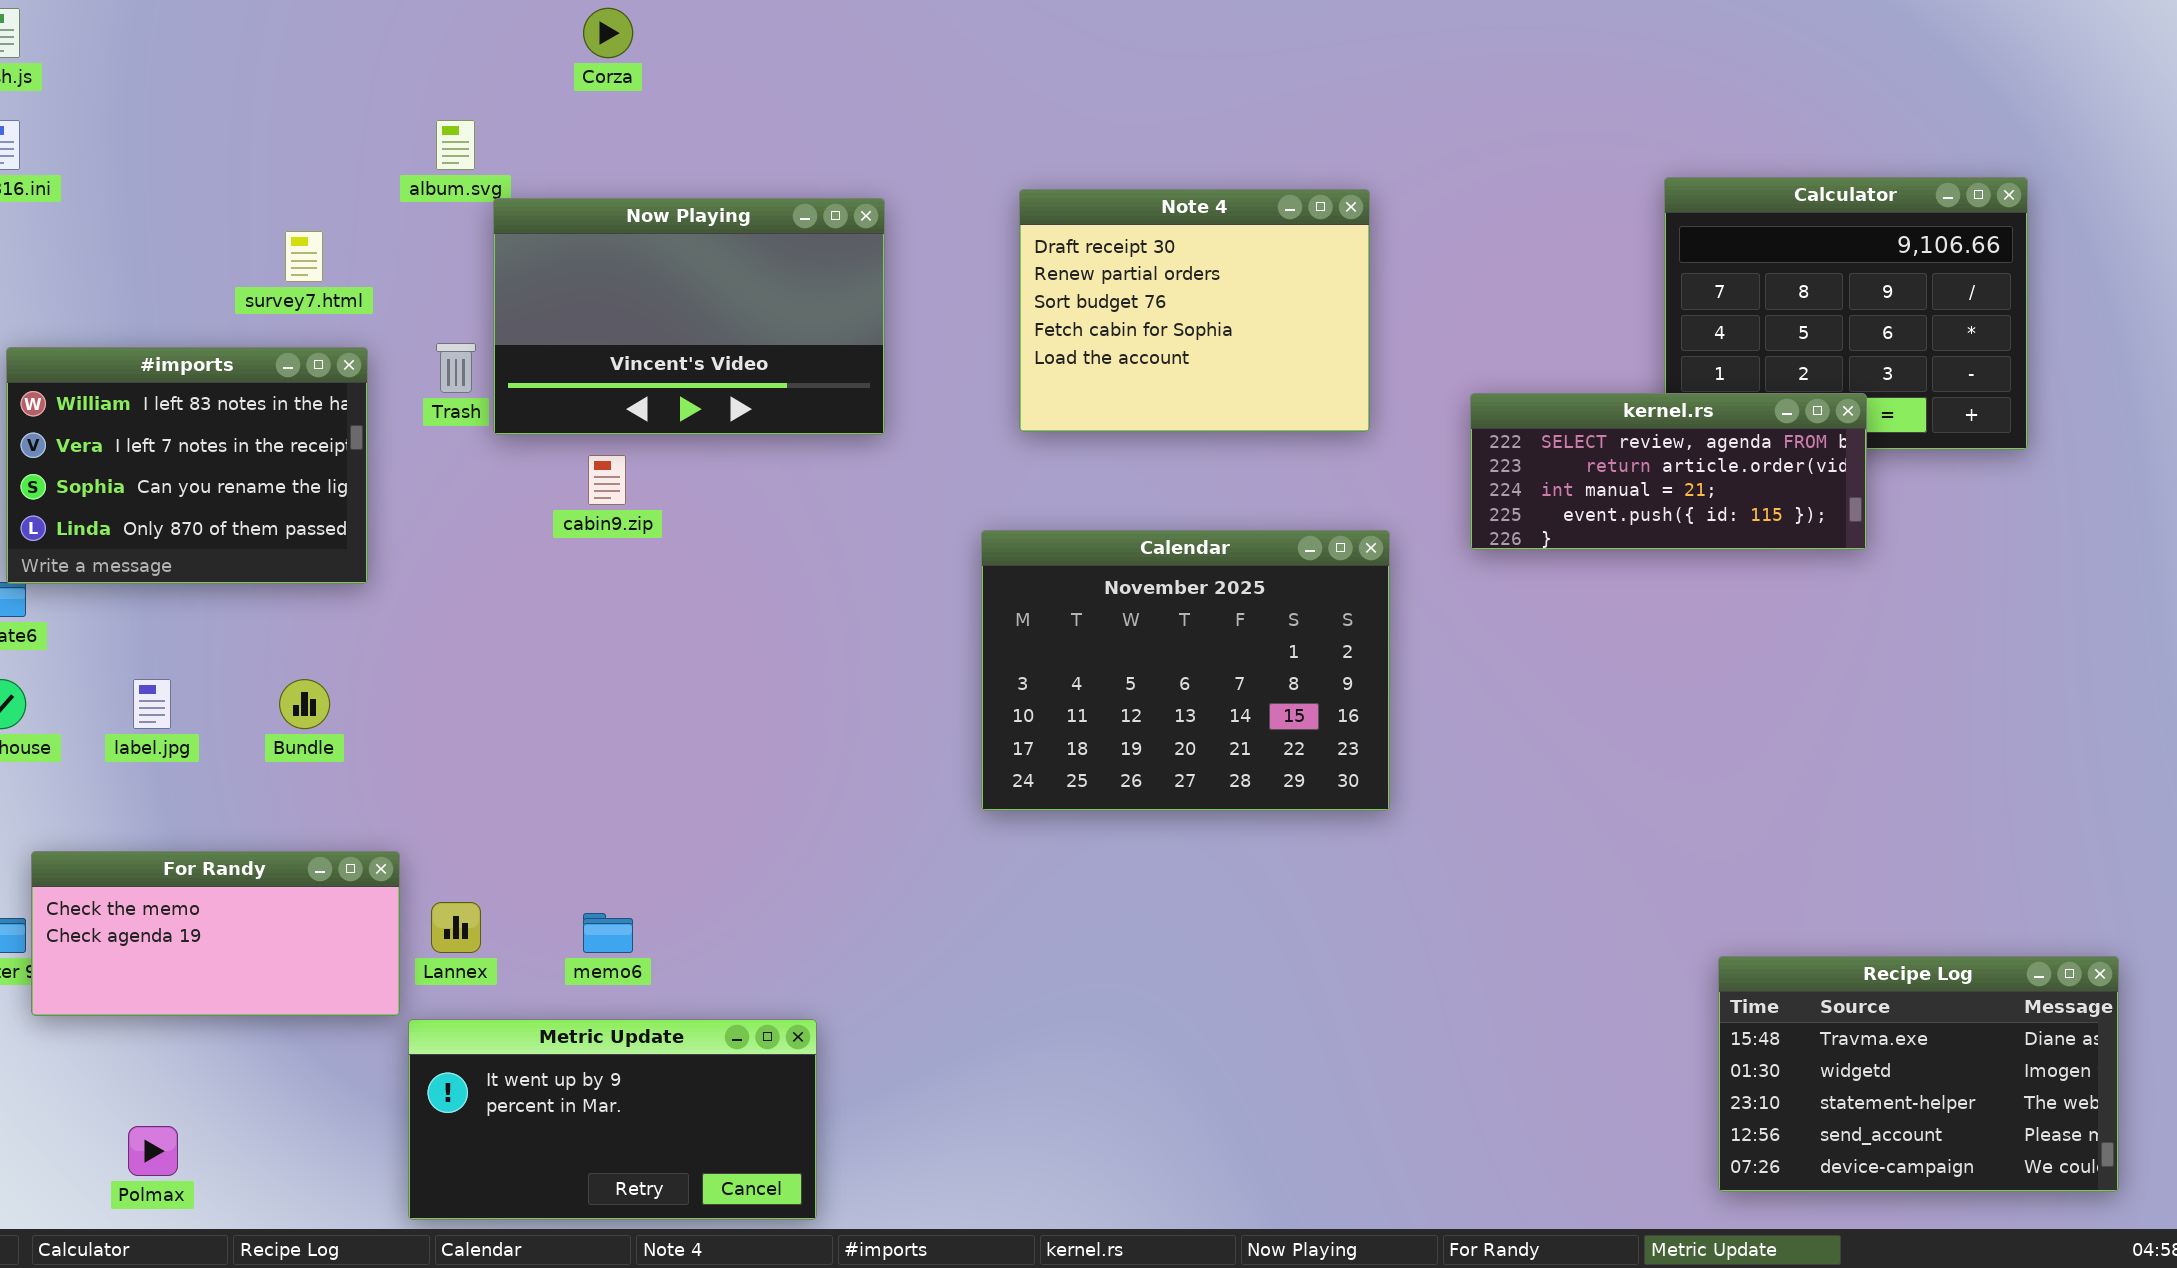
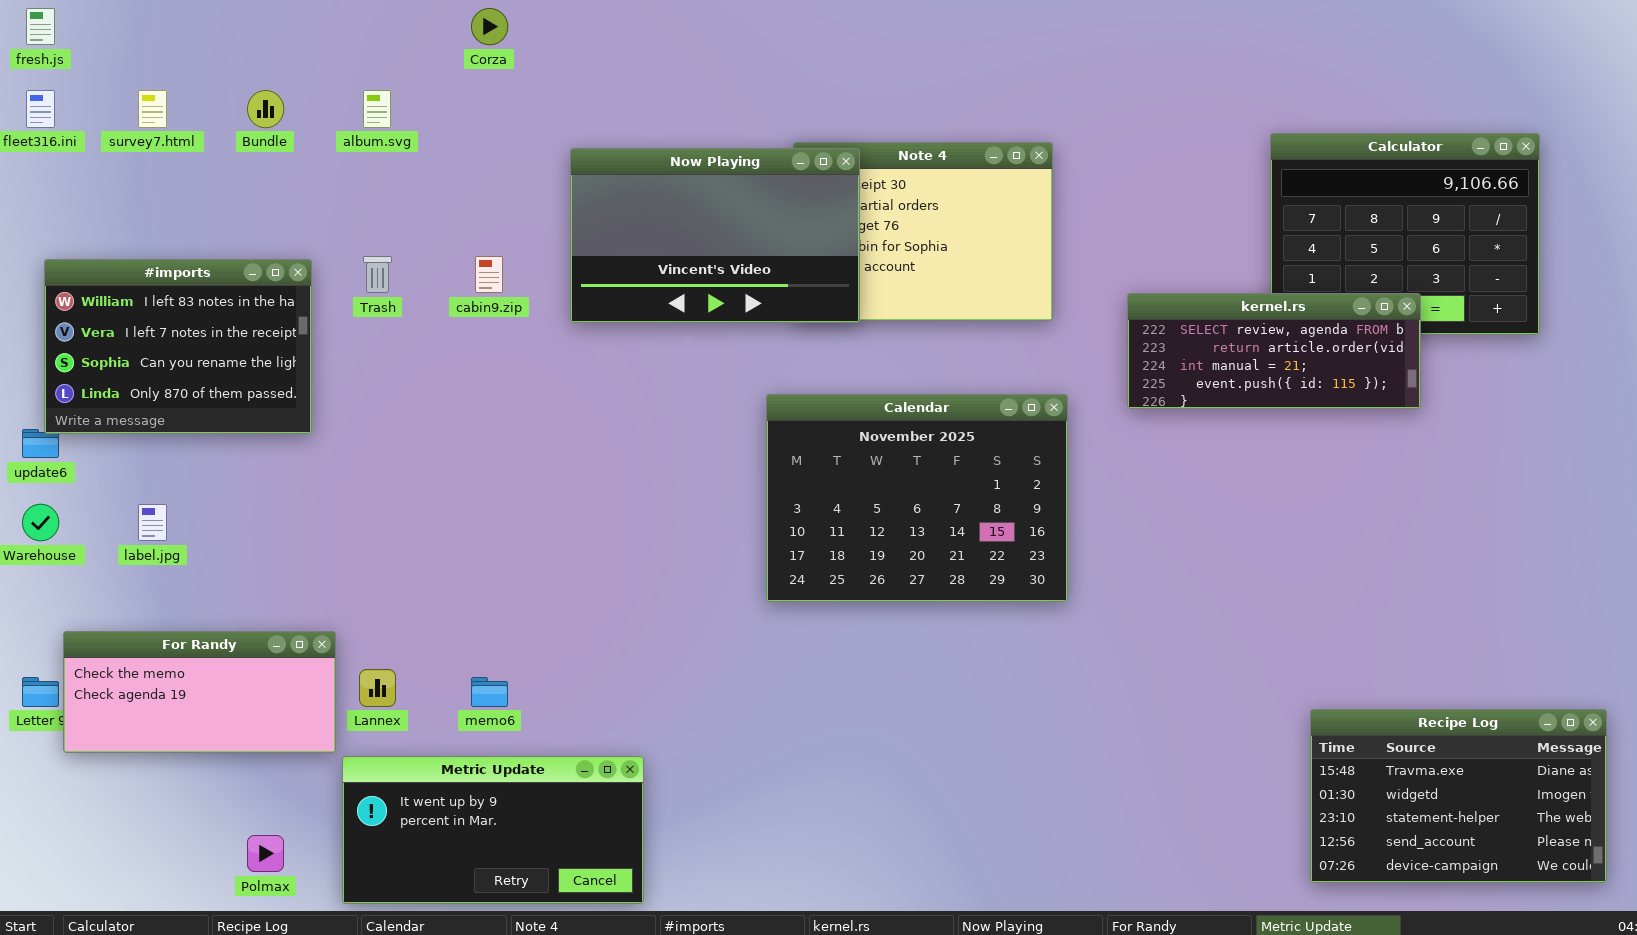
Now Playing: [493,198,885,435] -> [570,148,860,323], moved
survey7.html: [285,231,323,282] -> [138,90,167,128], moved
cabin9.zip: [588,455,626,505] -> [475,256,503,293], moved
Bundle: [279,679,330,729] -> [247,90,284,128], moved
Polmax: [128,1126,178,1176] -> [247,835,284,872], moved

